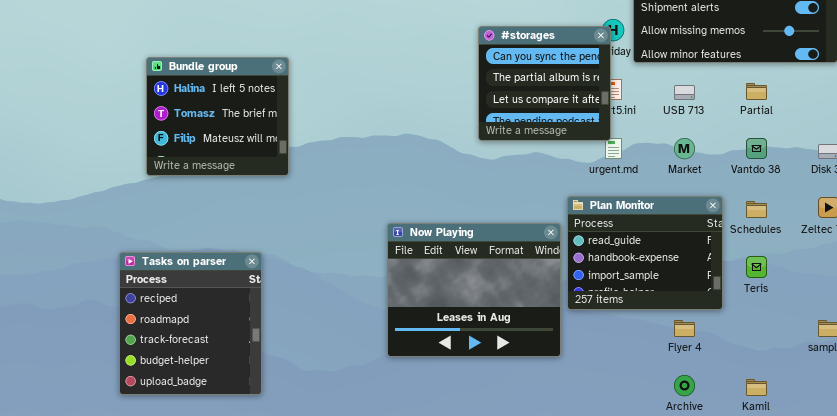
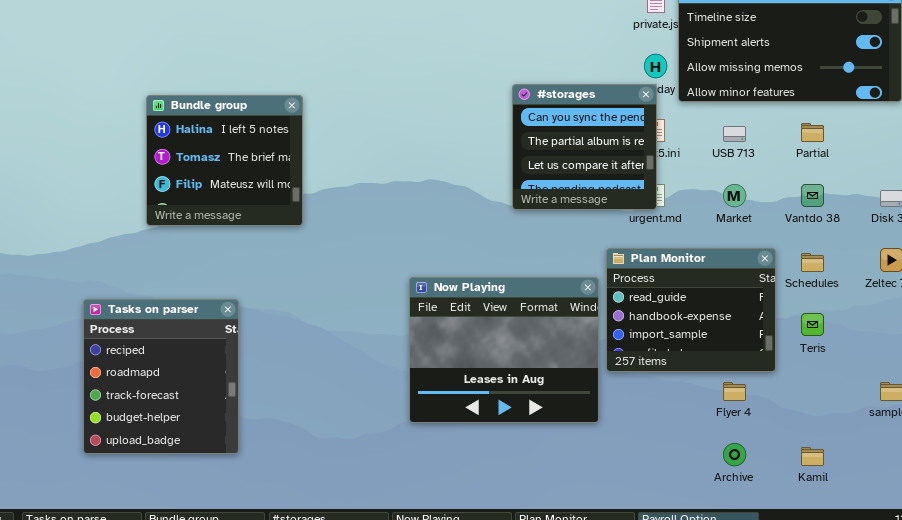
#storages: [478,26,611,141] -> [512,84,657,210], moved
Tasks on parser: [119,252,262,395] -> [83,299,239,454], moved

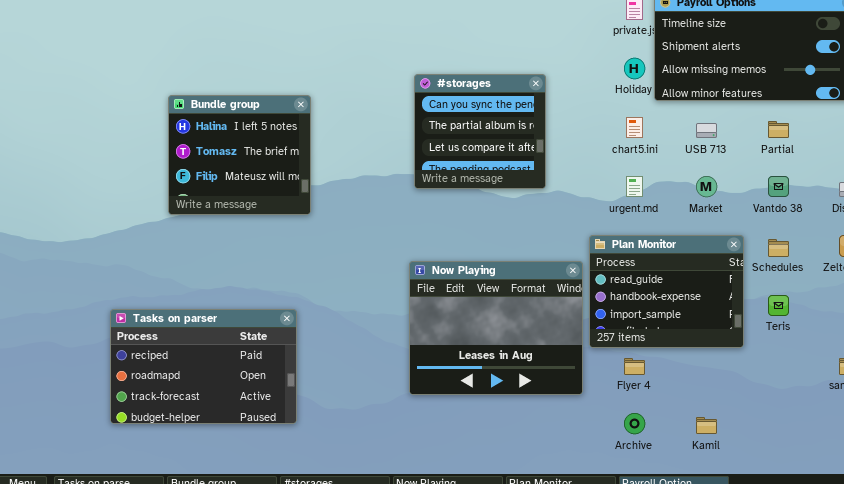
#storages: [512,84,657,210] -> [414,74,546,189], moved
Tasks on parser: [83,299,239,454] -> [110,309,297,424], resized
Flyer 4: [723,382,746,401] -> [624,358,645,375], moved
Archive: [723,443,746,466] -> [624,413,645,434], moved
Kamil: [801,447,824,466] -> [696,417,717,434], moved

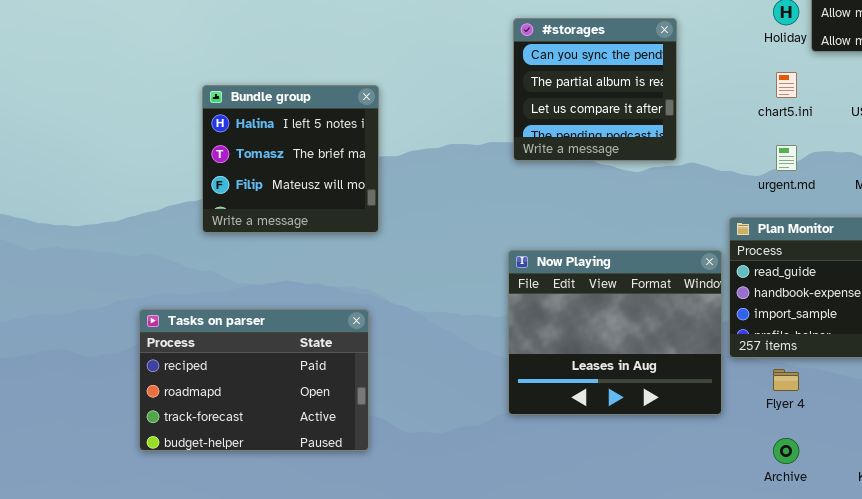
Bundle group: [168,95,311,215] -> [202,85,379,233], moved

